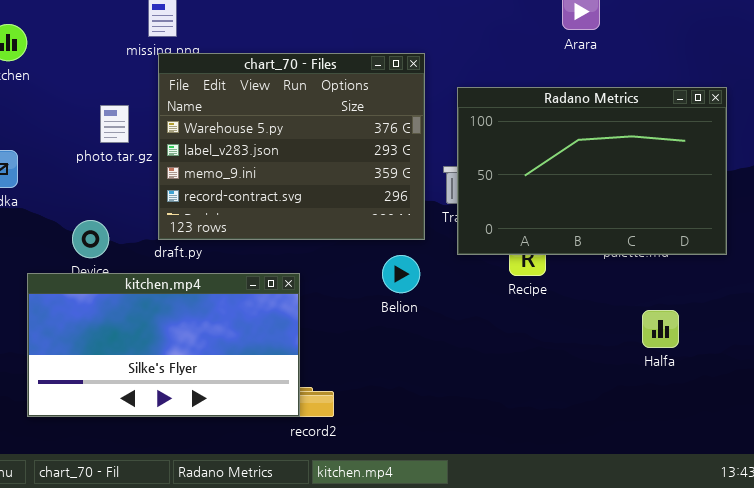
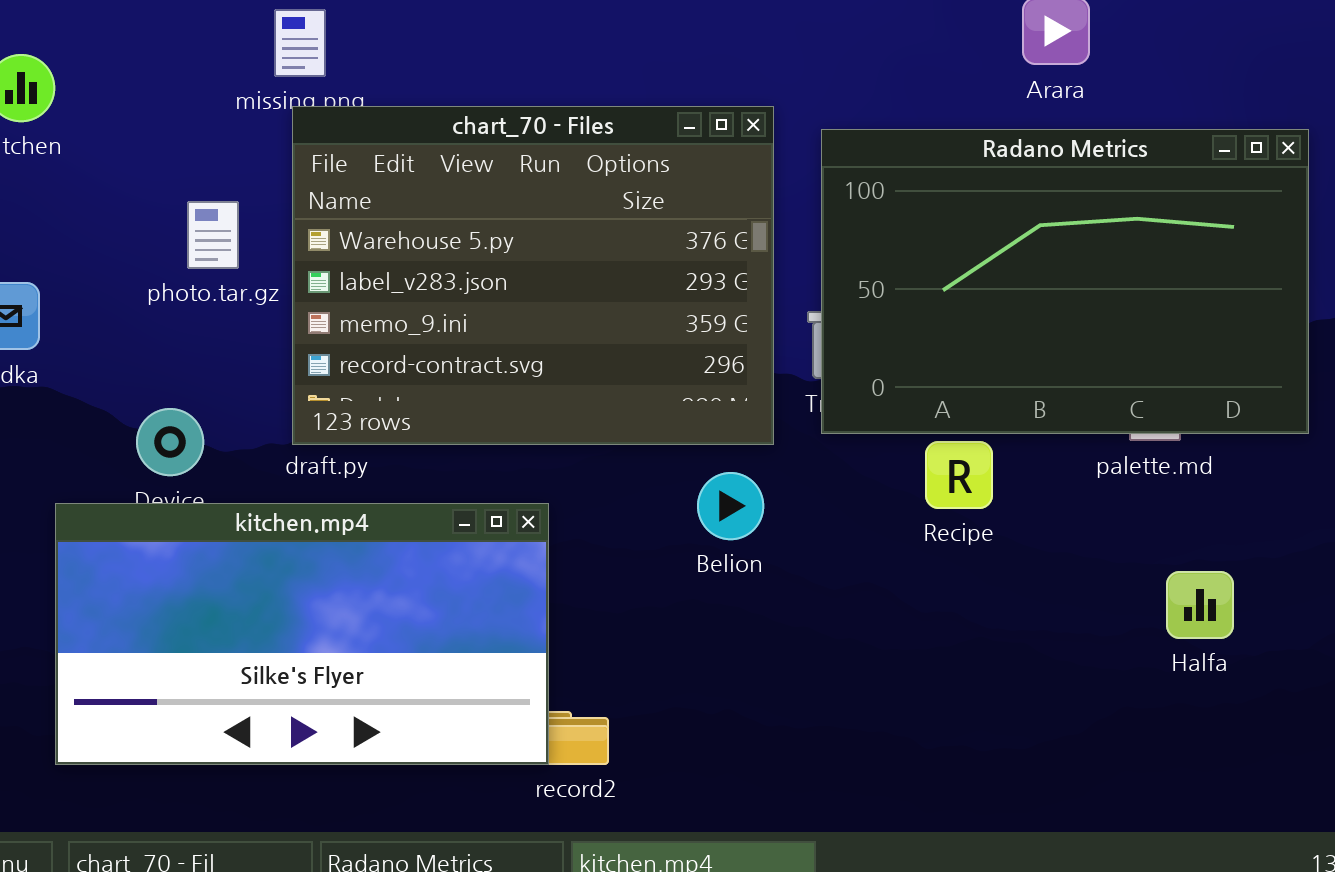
Radano Metrics: [457,87,727,255] -> [821,129,1309,434], moved

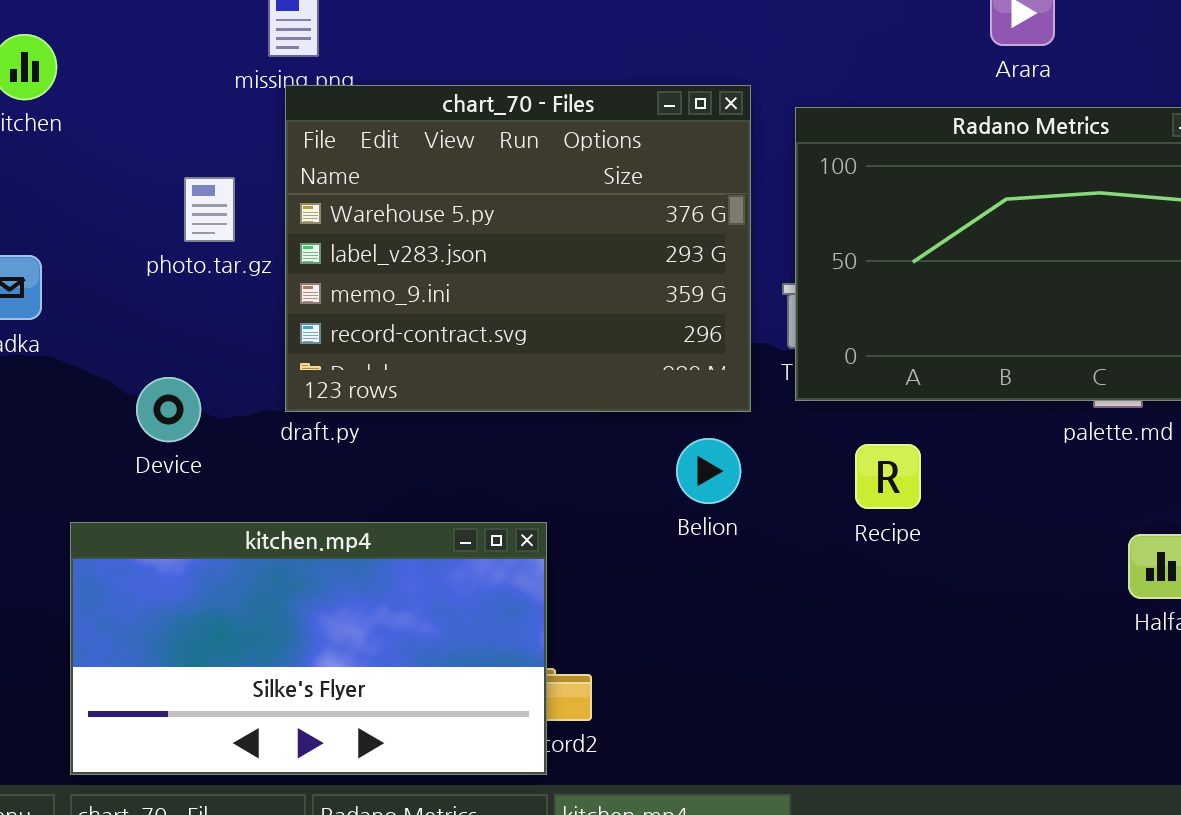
Recipe: [925,441,993,509] -> [855,444,921,509], moved
kitchen.mp4: [55,503,549,765] -> [70,522,547,775], moved

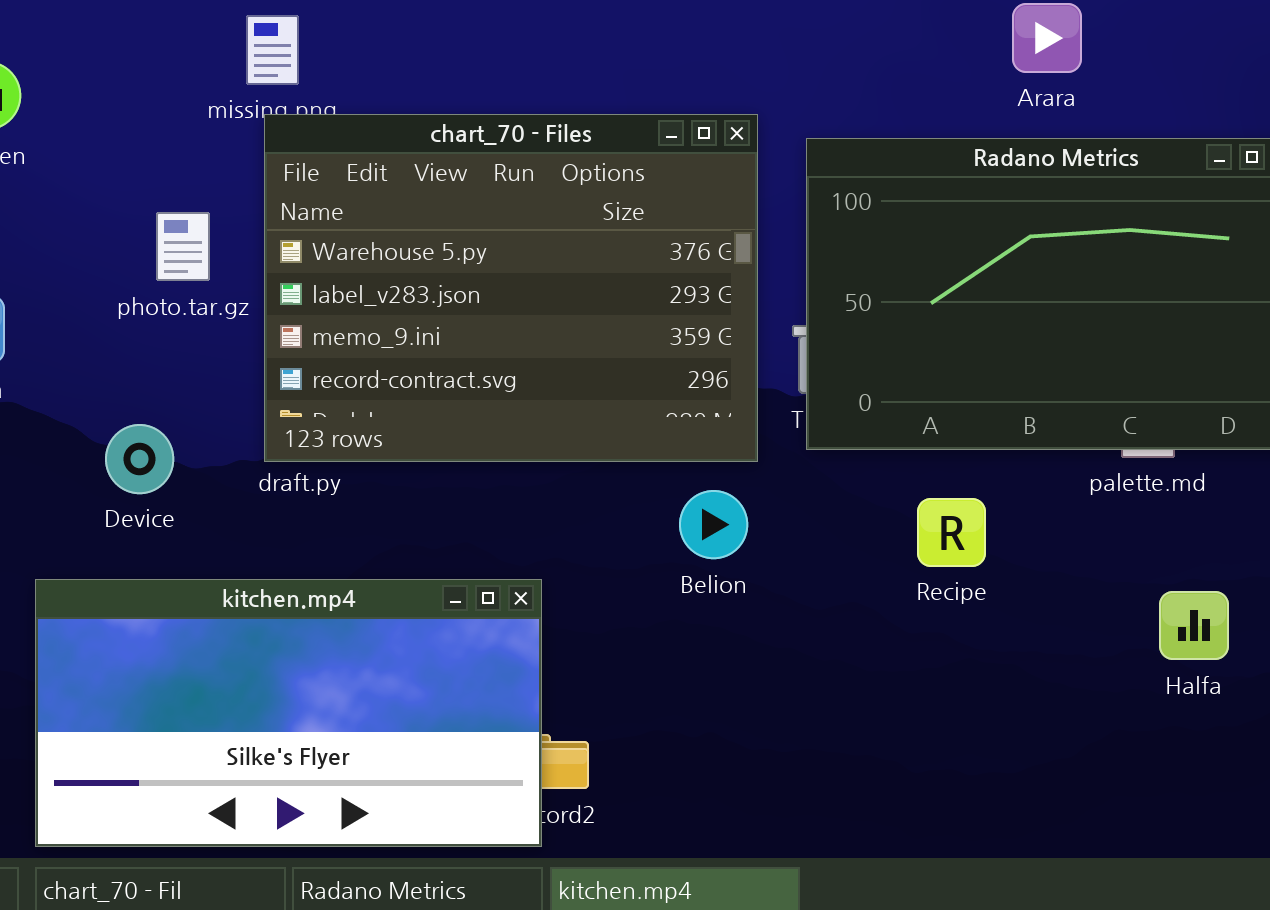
Recipe: [855,444,921,509] -> [917,498,986,567], moved

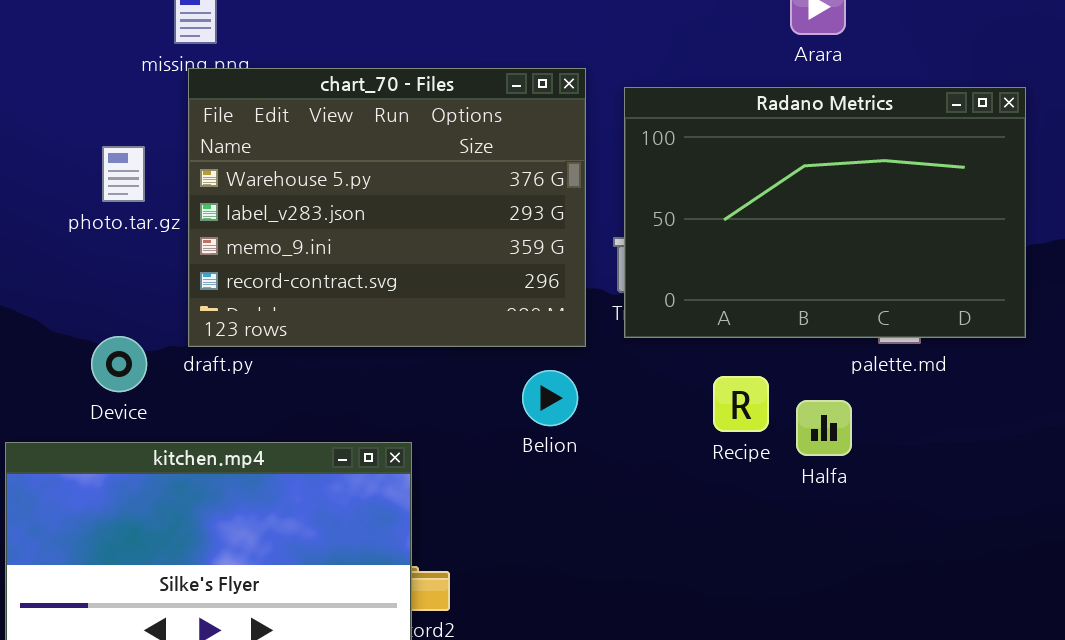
Device: [105,424,174,494] -> [91,336,147,392], moved
Halfa: [1159,591,1229,660] -> [796,400,852,456], moved

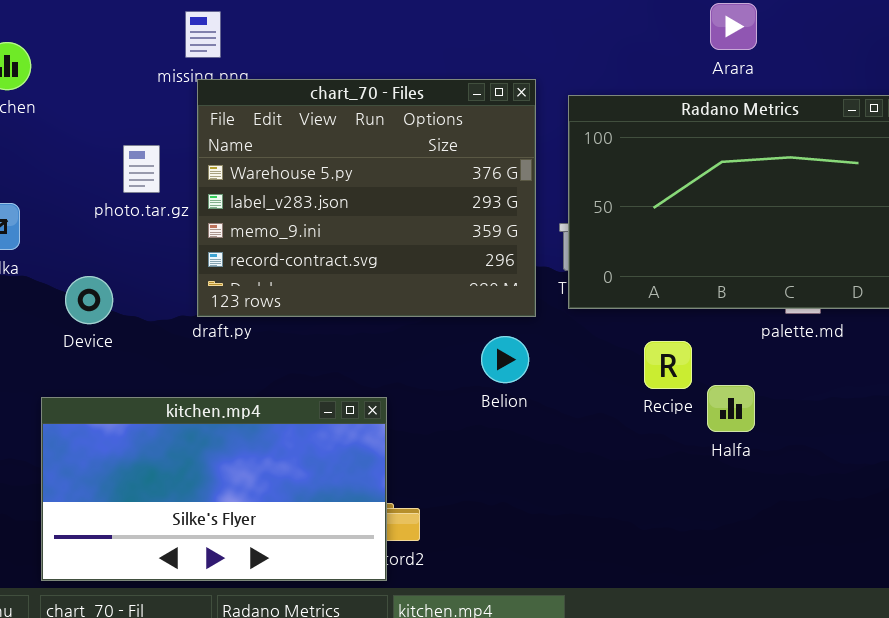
Device: [91,336,147,392] -> [65,276,113,324], moved
Halfa: [796,400,852,456] -> [707,385,755,432], moved

